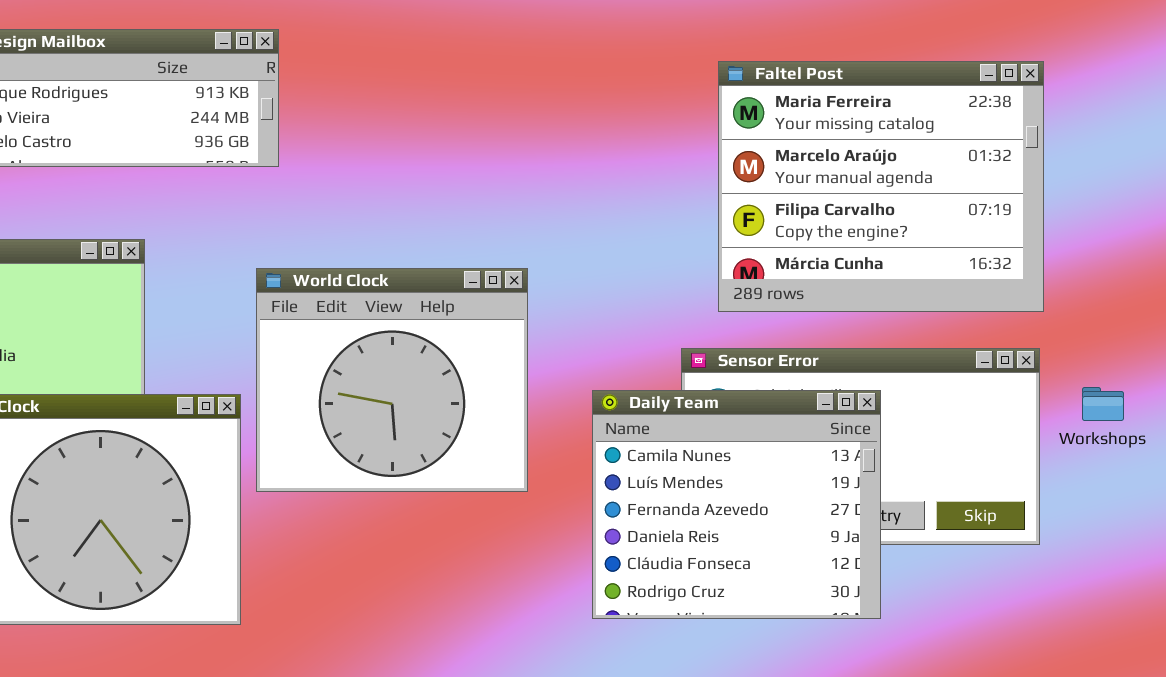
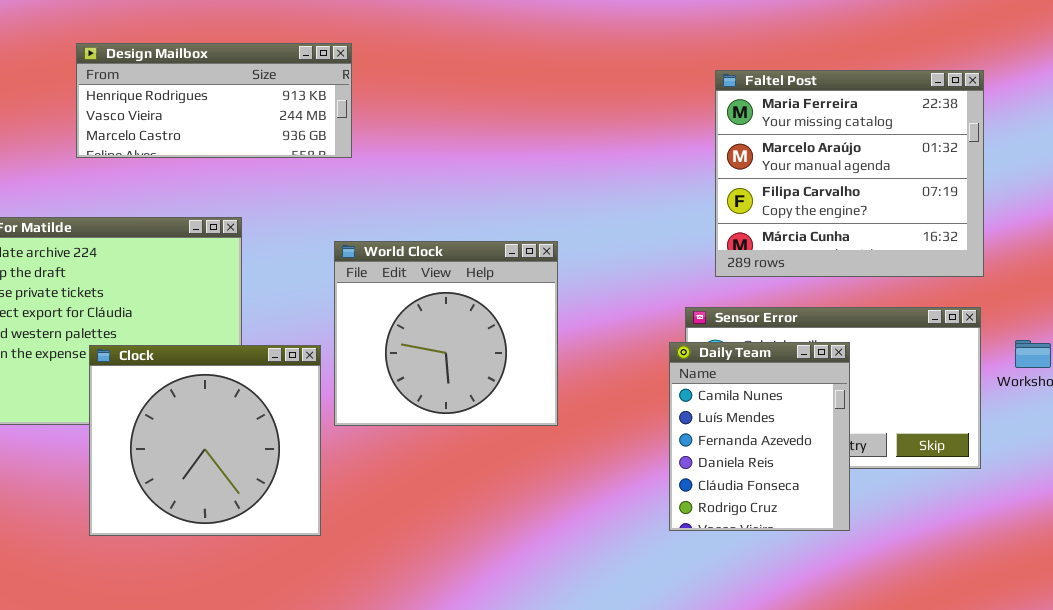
Daily Team: [592,390,881,619] -> [669,342,850,531], resized

